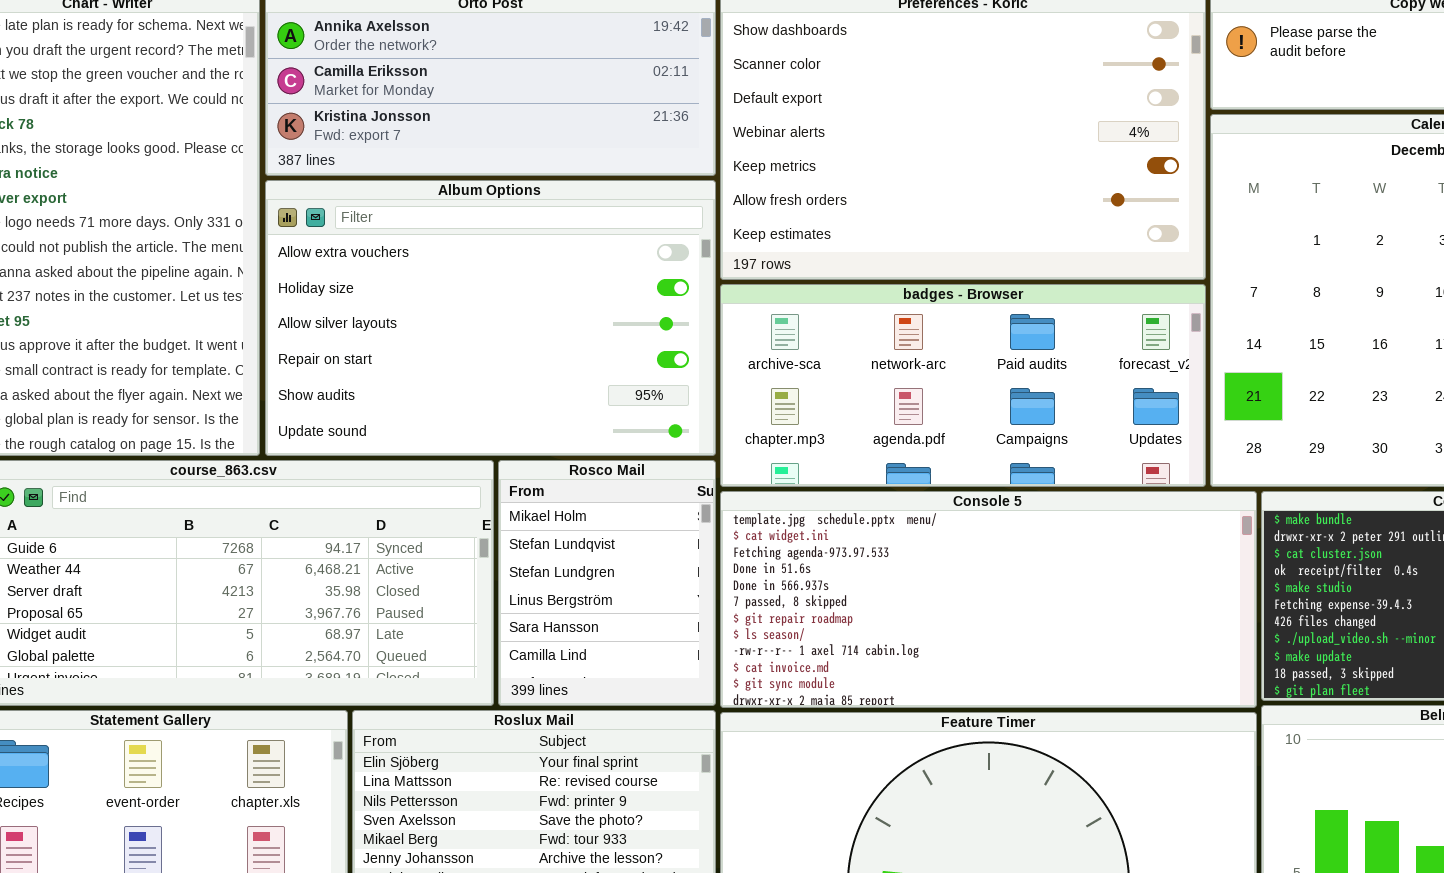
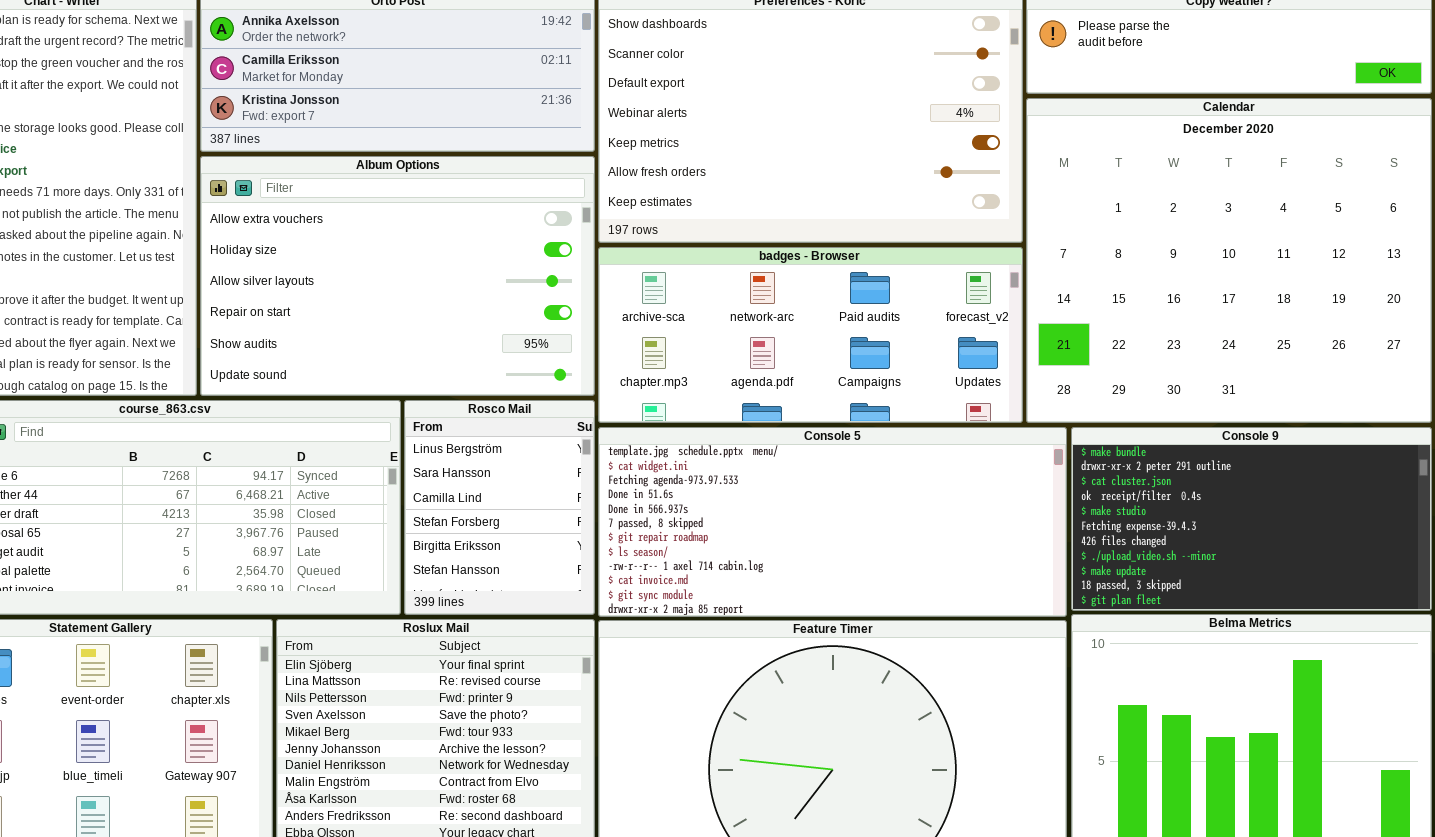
Rosco Mail: [498,460,716,706] -> [404,400,595,615], scrolled down 3 rows

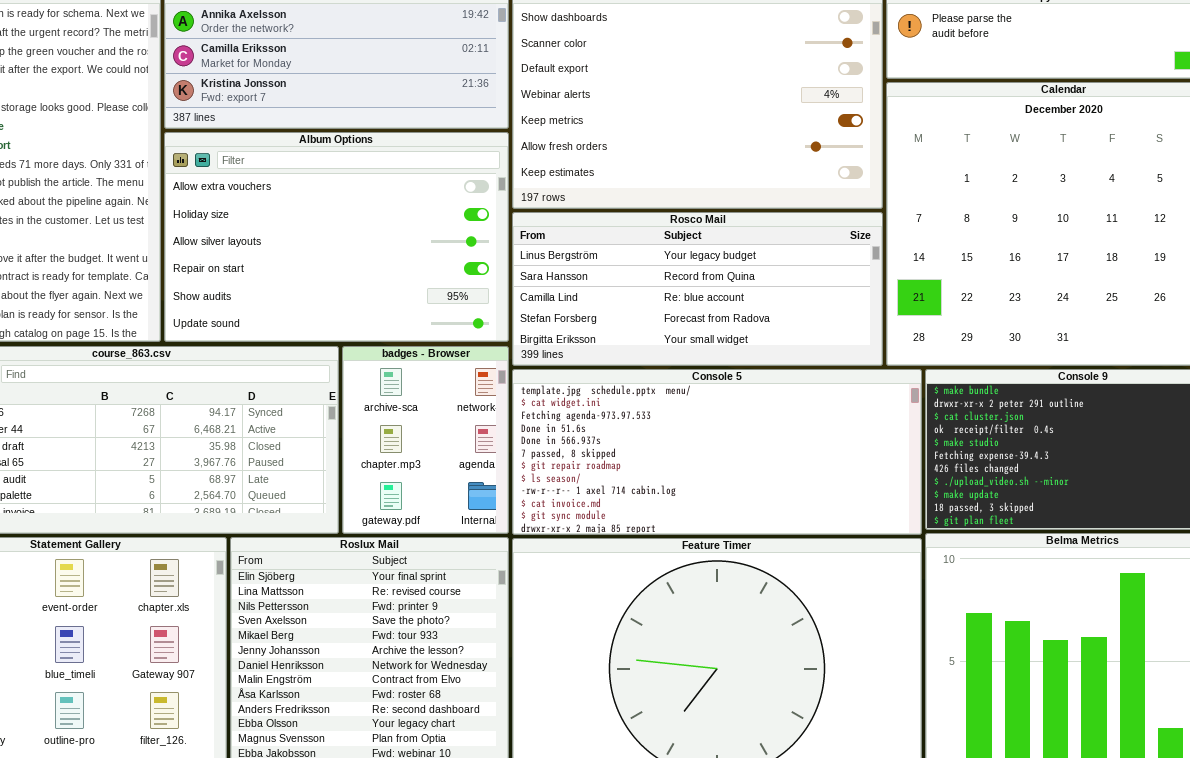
badges - Browser: [598,247,1023,423] -> [342,346,509,534], moved, resized
Rosco Mail: [404,400,595,615] -> [512,212,883,366], moved, resized

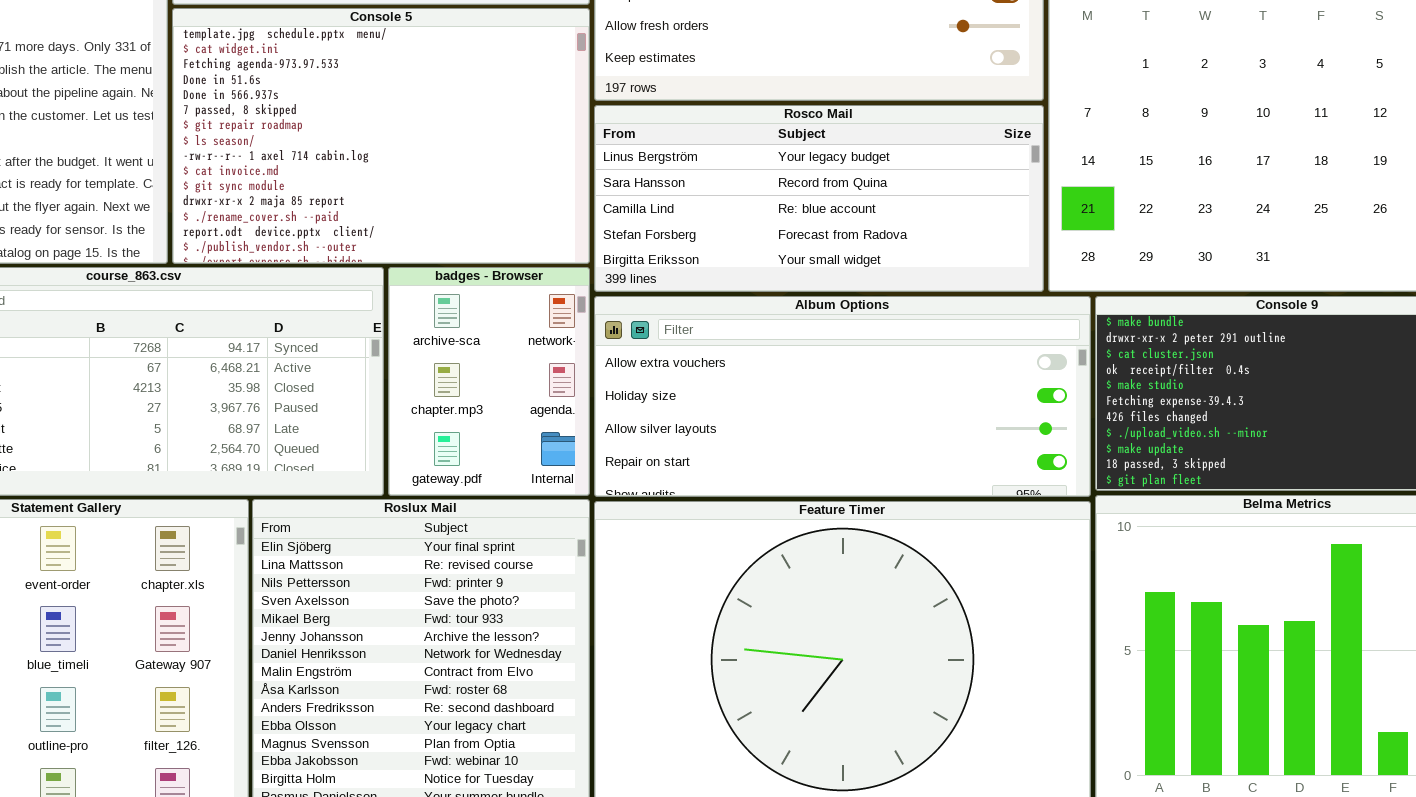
Album Options: [164,132,509,342] -> [594,296,1091,497], moved, resized
Console 5: [512,369,922,535] -> [172,8,590,264], moved, resized

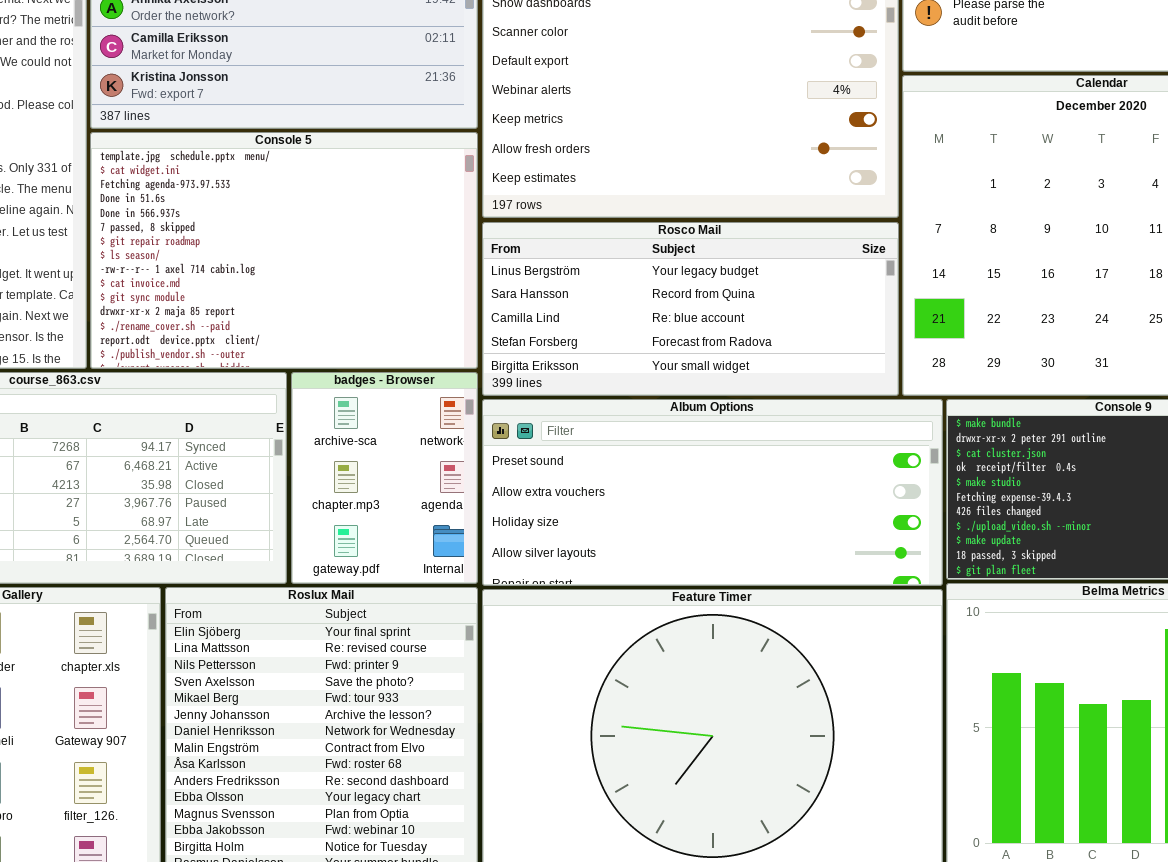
Album Options: [594,296,1091,497] -> [482,399,943,586], scrolled up 1 row

